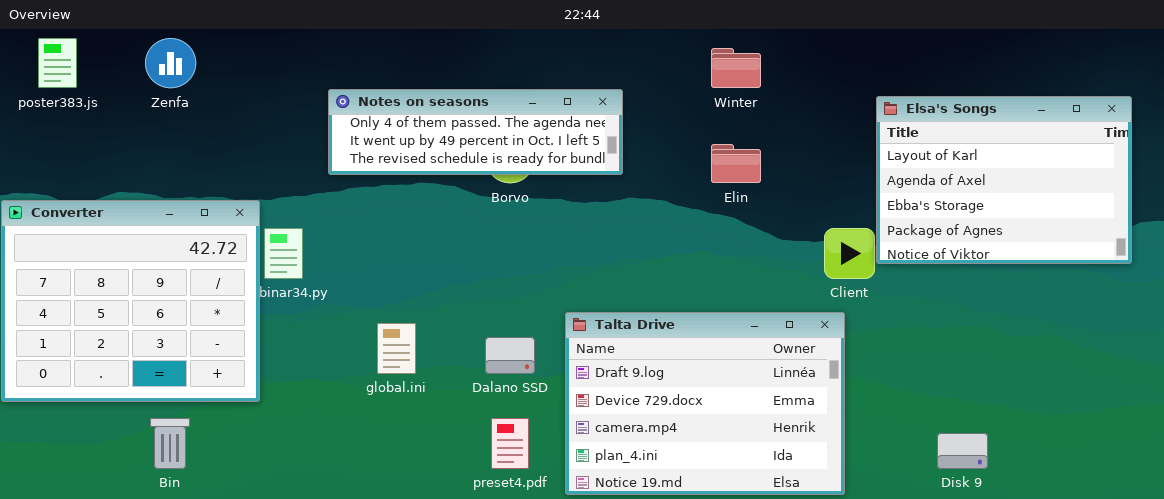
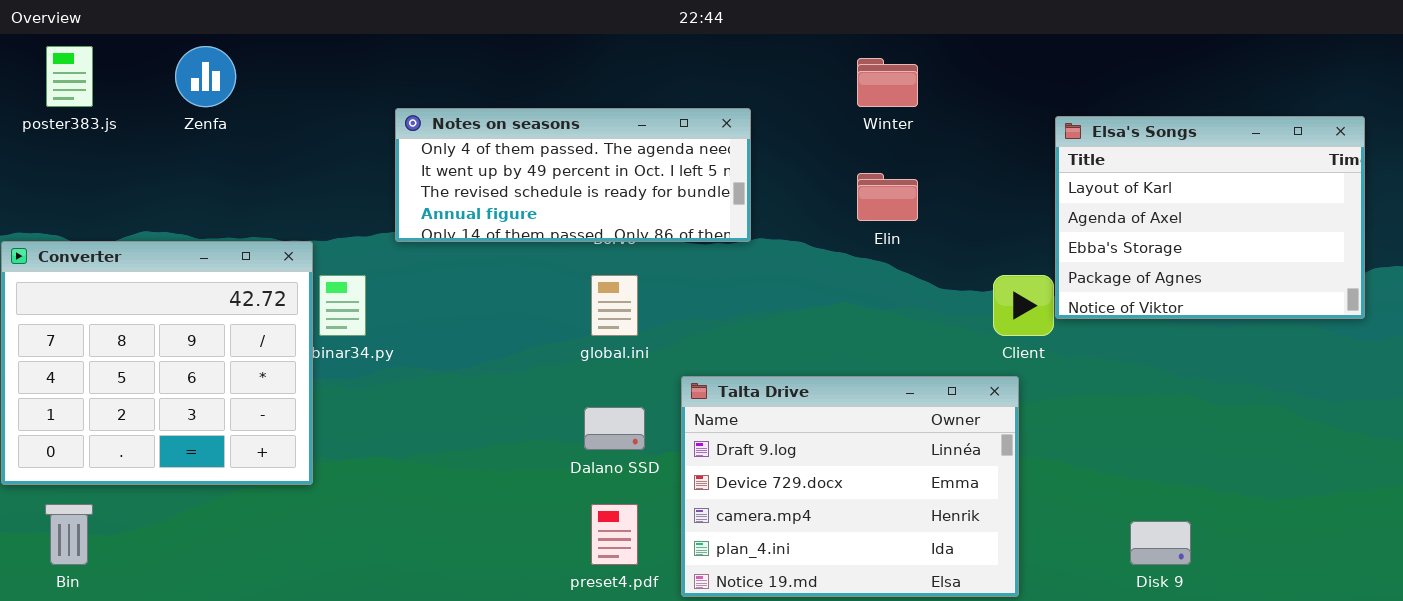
Notes on seasons: [328,89,623,175] -> [395,108,751,242], resized
global.ini: [377,323,416,374] -> [591,275,638,336], moved
Bin: [150,418,190,469] -> [45,504,93,565], moved

